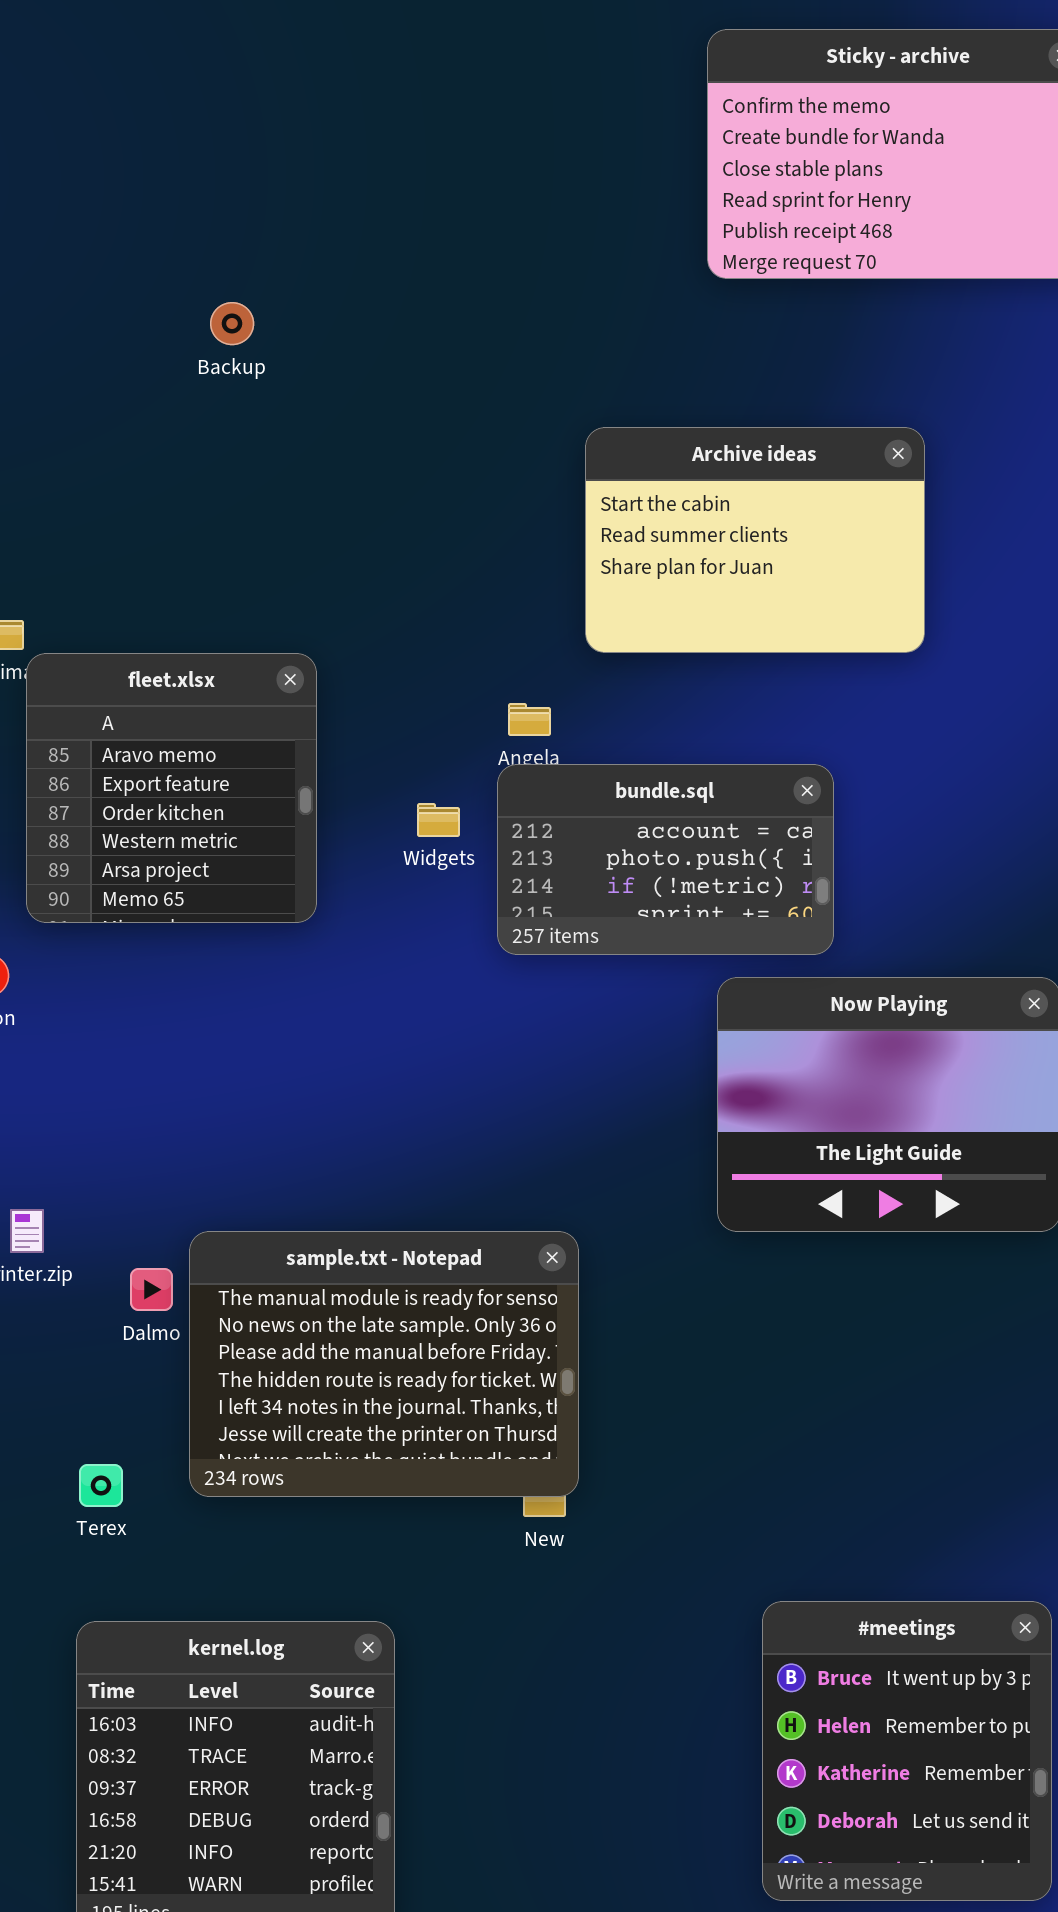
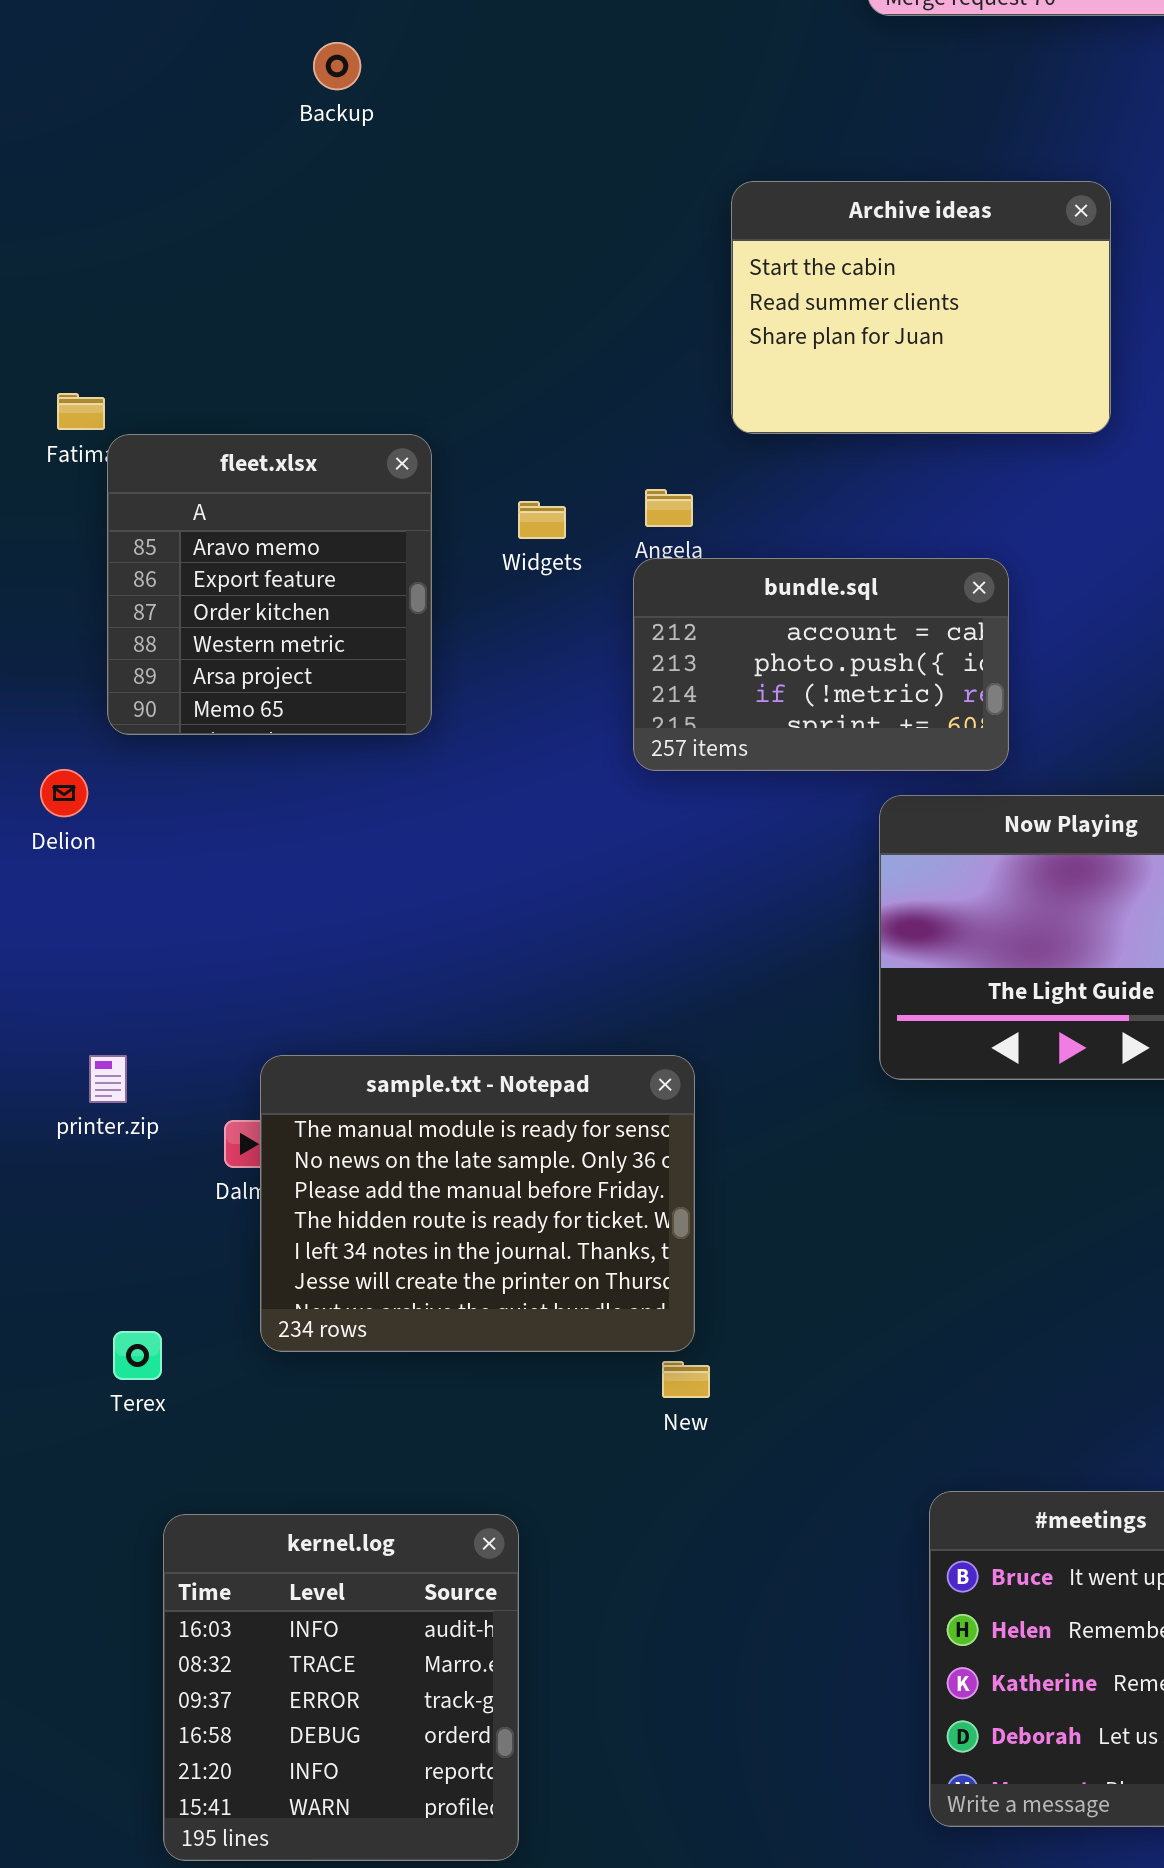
Widgets: [417,803,460,837] -> [518,501,566,539], moved
sample.txt - Notepad: [189,1231,579,1497] -> [260,1055,695,1352], moved
Terex: [79,1464,123,1507] -> [113,1331,162,1380], moved

